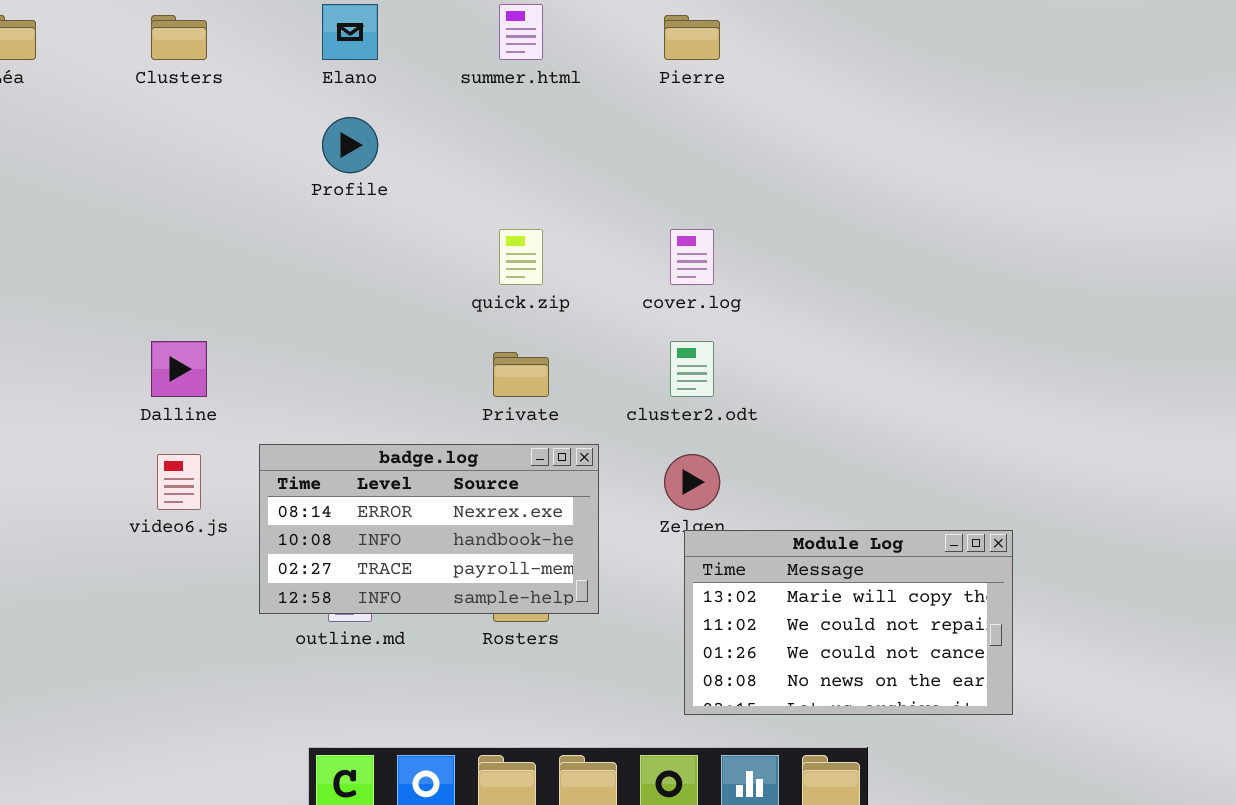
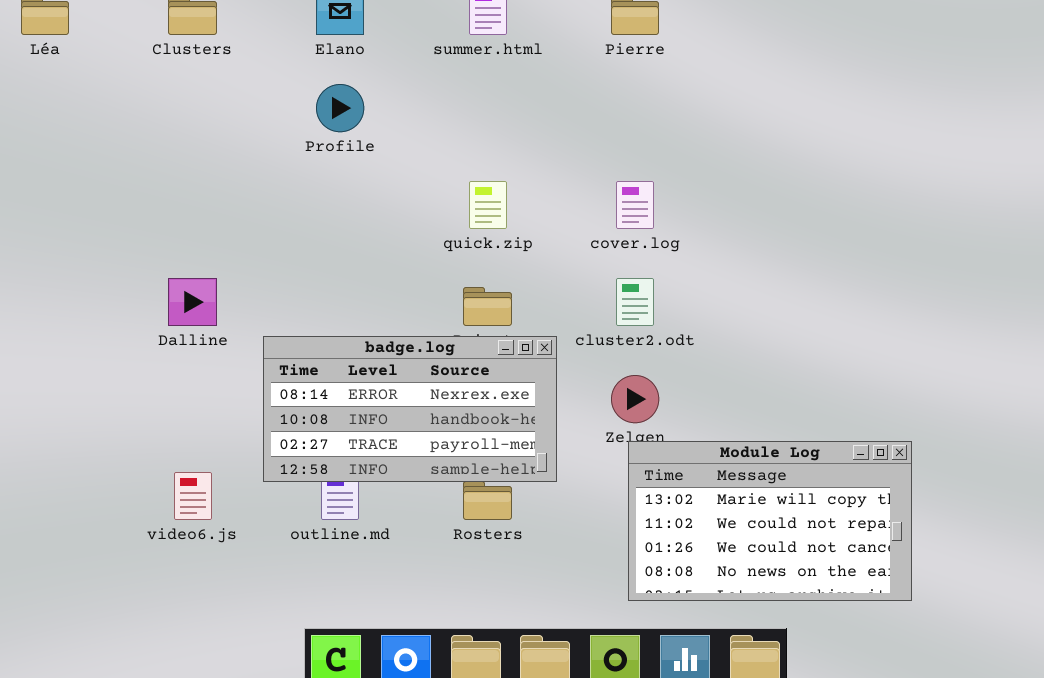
badge.log: [259,444,599,614] -> [263,336,557,482], moved
video6.js: [157,454,201,510] -> [174,472,212,520], moved

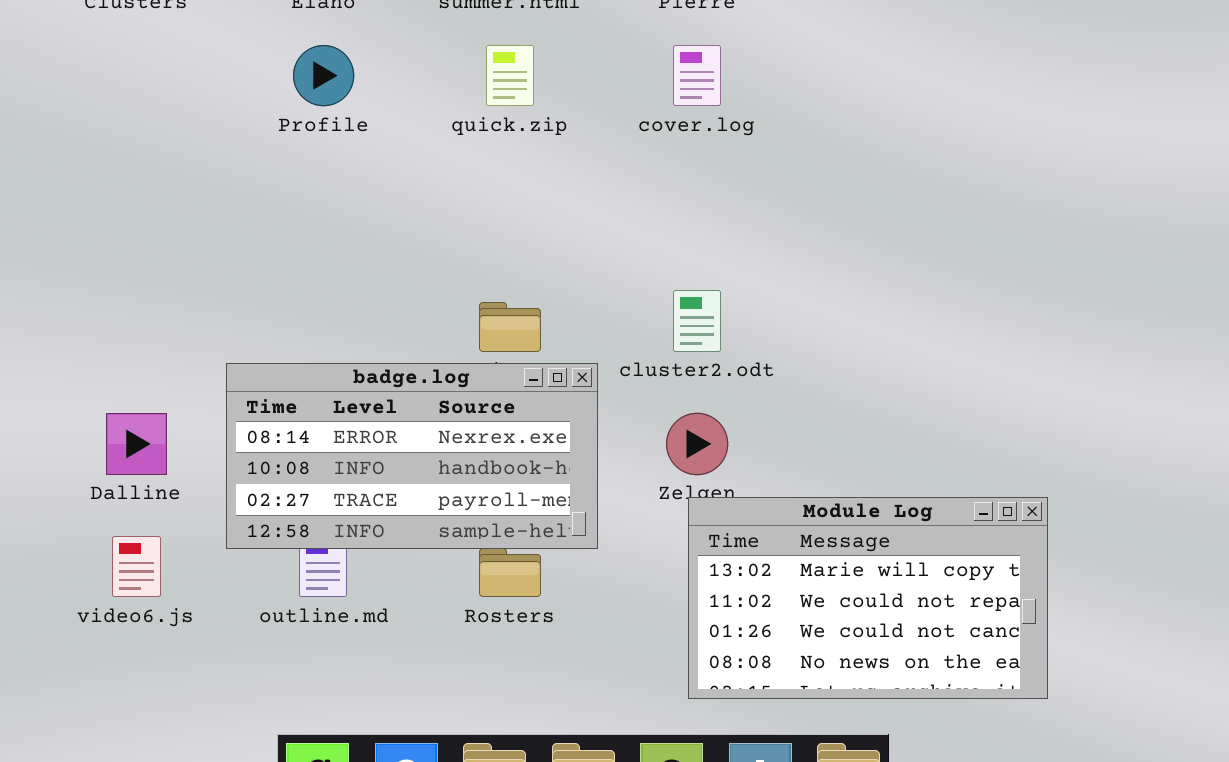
quick.zip: [469,181,507,229] -> [486,45,534,106], moved
cover.log: [616,181,654,229] -> [673,45,721,106], moved
Dalline: [168,278,217,326] -> [106,413,167,475], moved

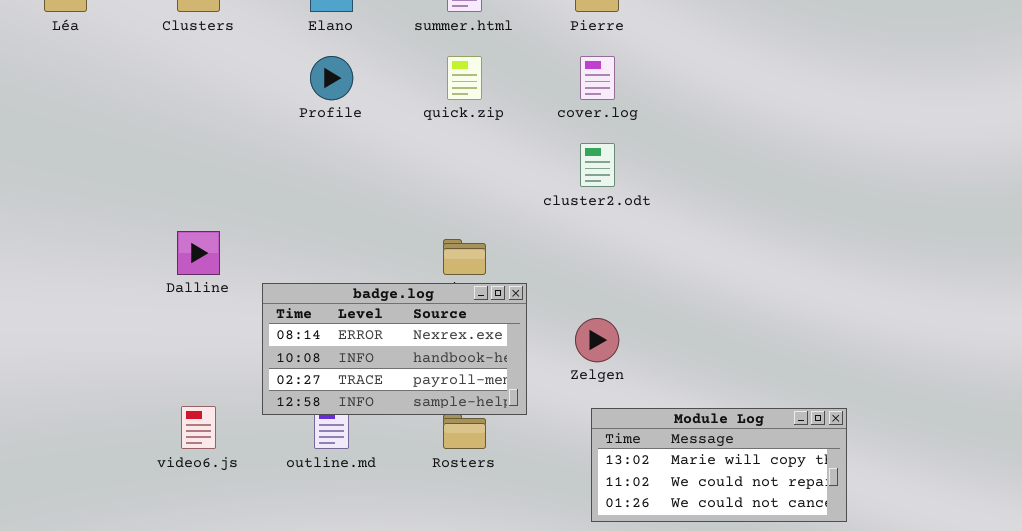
cluster2.odt: [673,290,721,352] -> [580,143,615,187], moved
Dalline: [106,413,167,475] -> [177,231,220,275], moved
Module Log: [688,497,1048,699] -> [591,408,847,522], resized

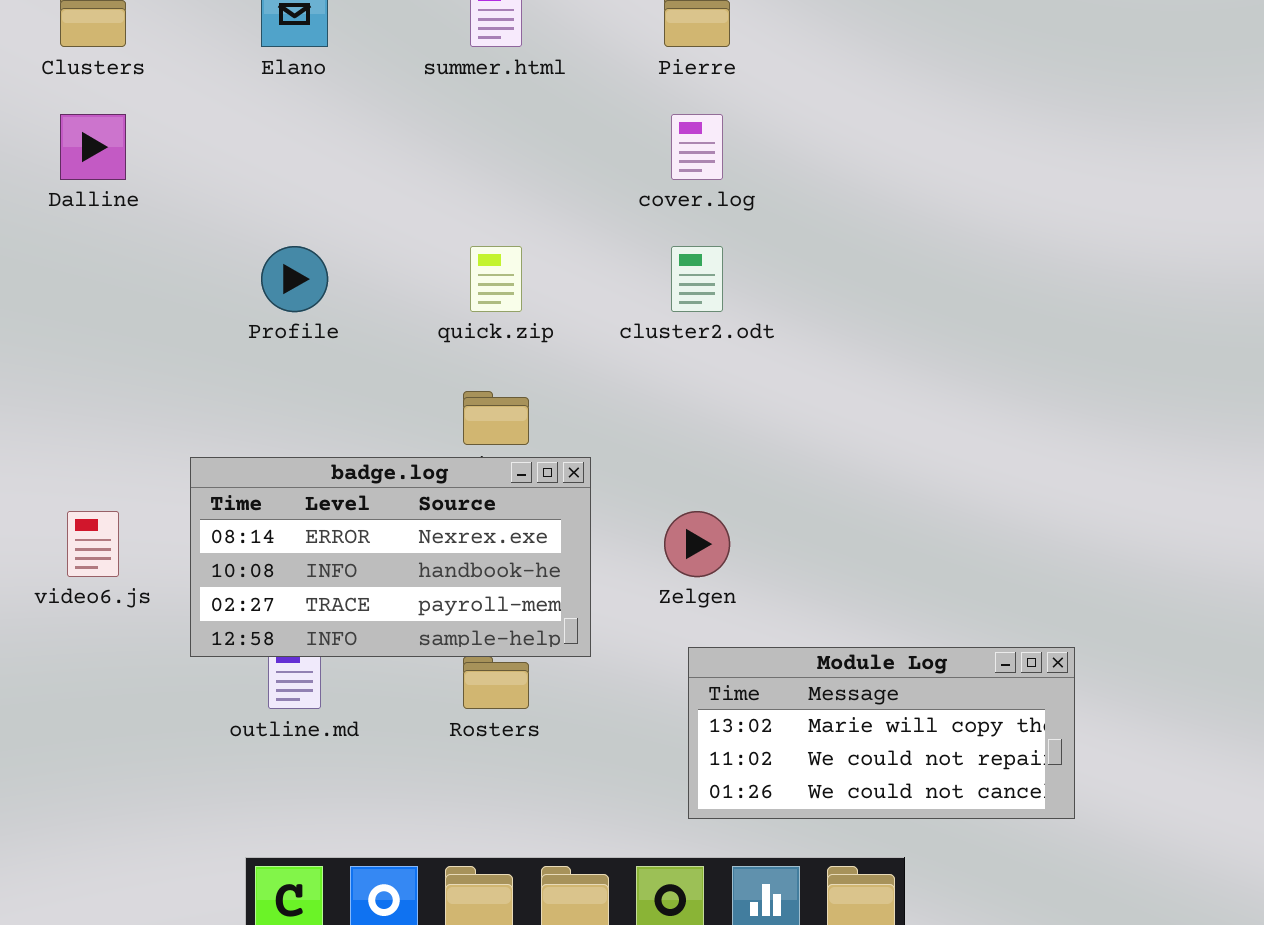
Profile: [310,56,353,100] -> [261,246,328,312], moved
quick.zip: [447,56,482,100] -> [470,246,522,312], moved
Dalline: [177,231,220,275] -> [60,114,126,180], moved
video6.js: [181,406,216,449] -> [67,511,119,577], moved

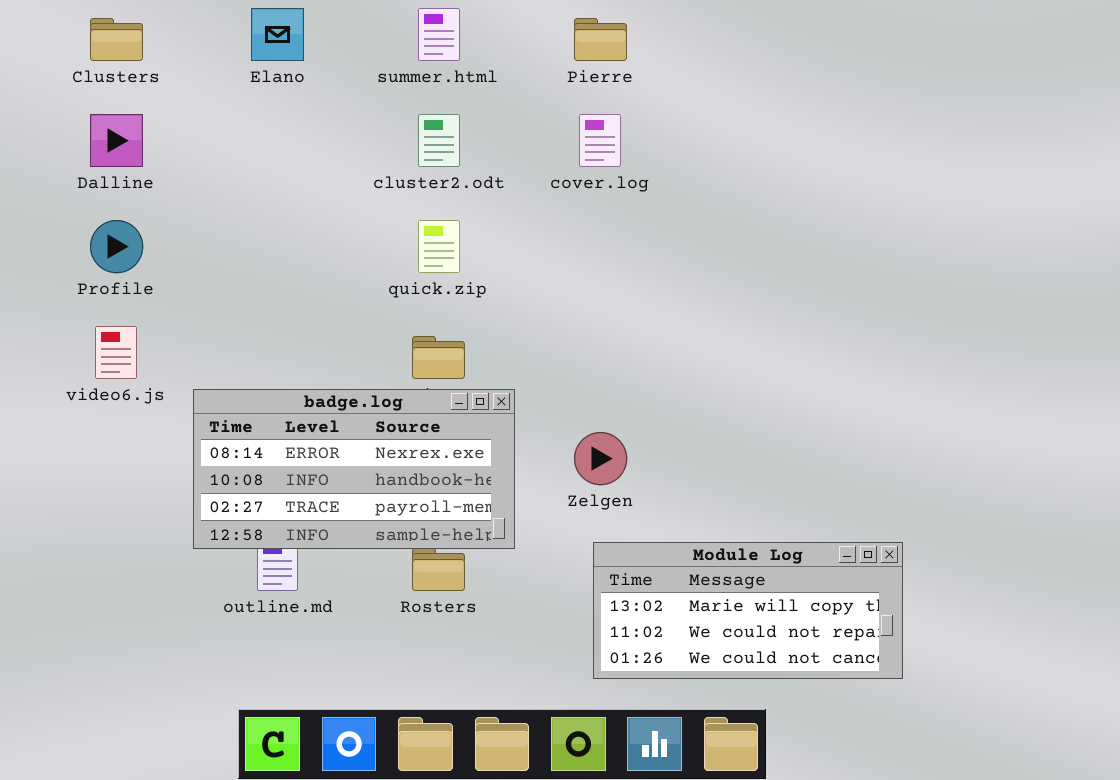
Profile: [261,246,328,312] -> [90,220,143,273], moved
cluster2.odt: [671,246,723,312] -> [418,114,460,167], moved
video6.js: [67,511,119,577] -> [95,326,137,379], moved

